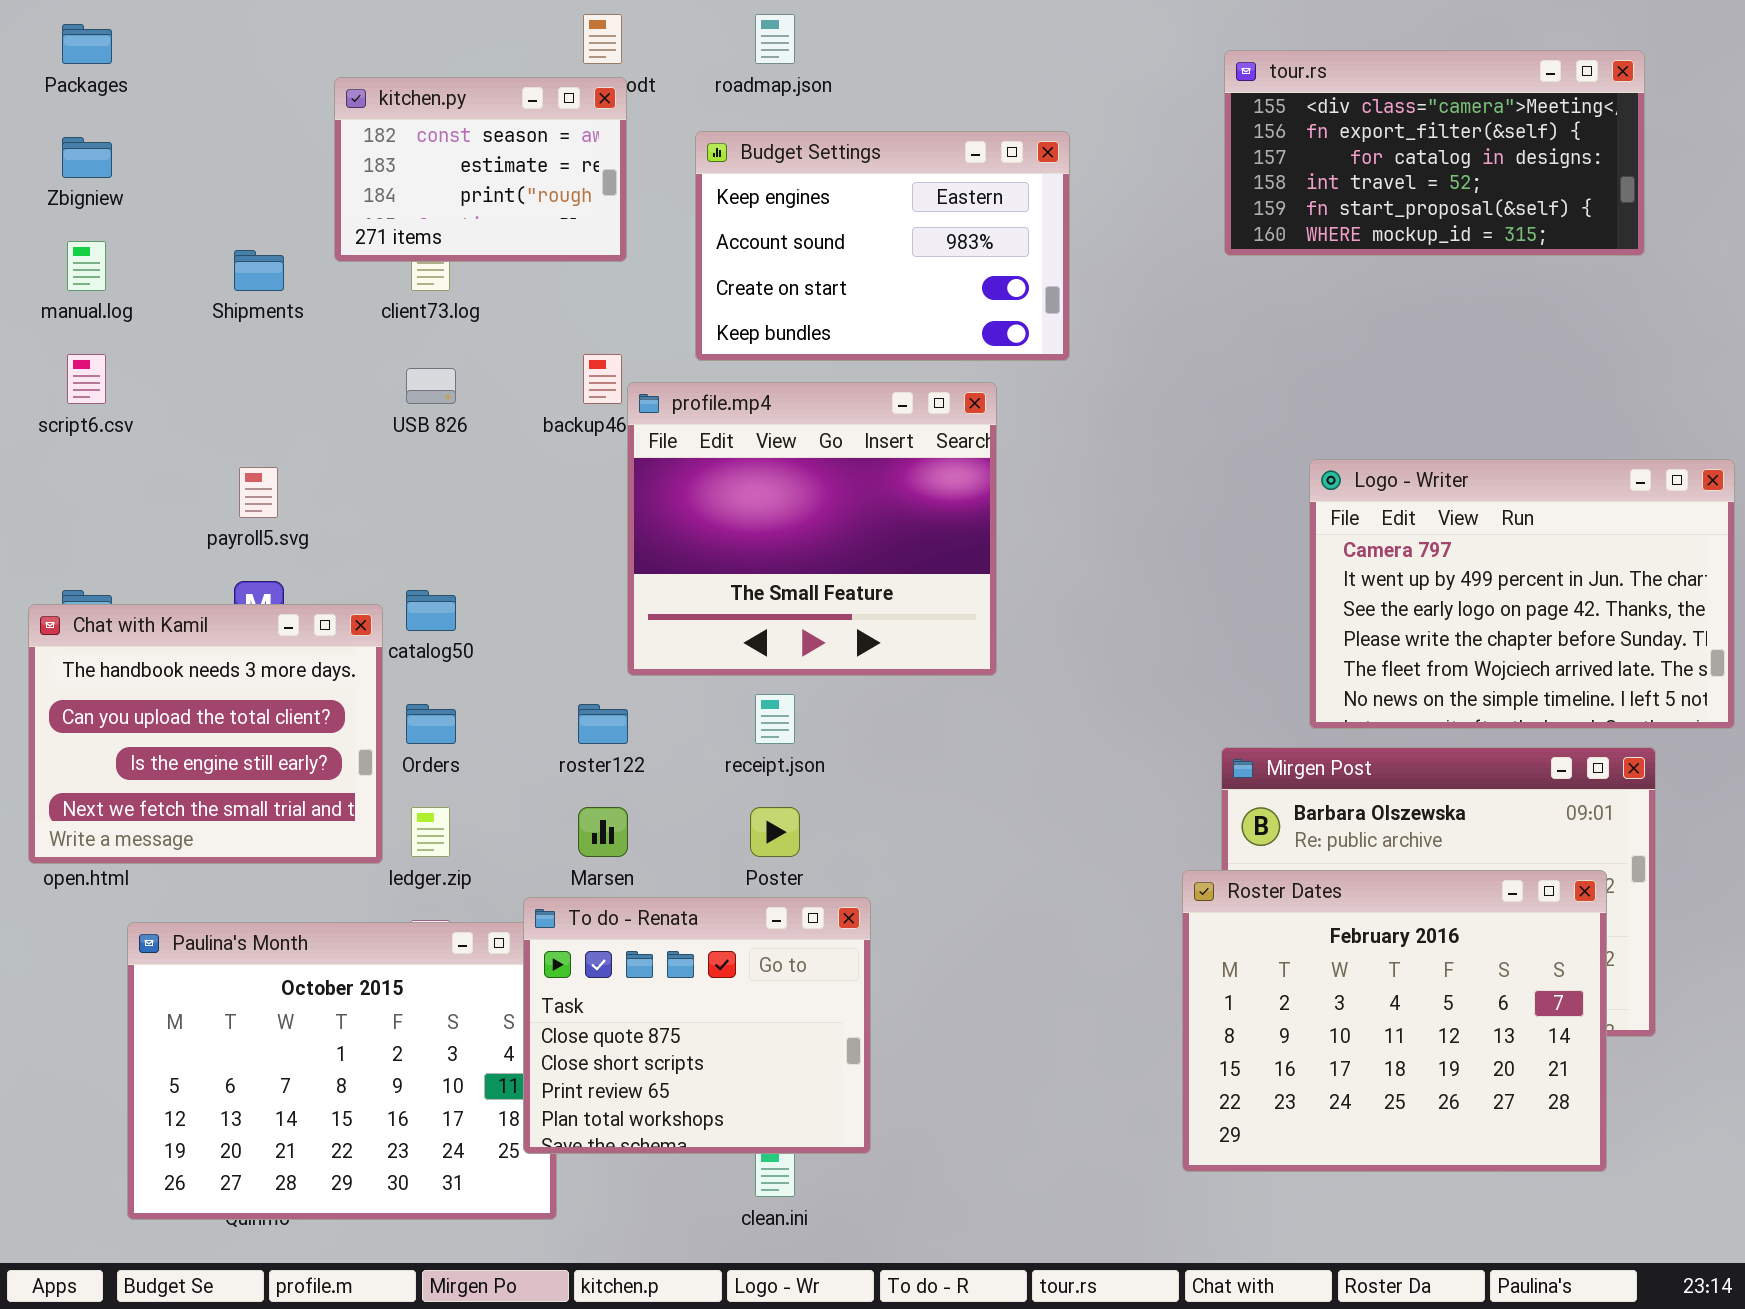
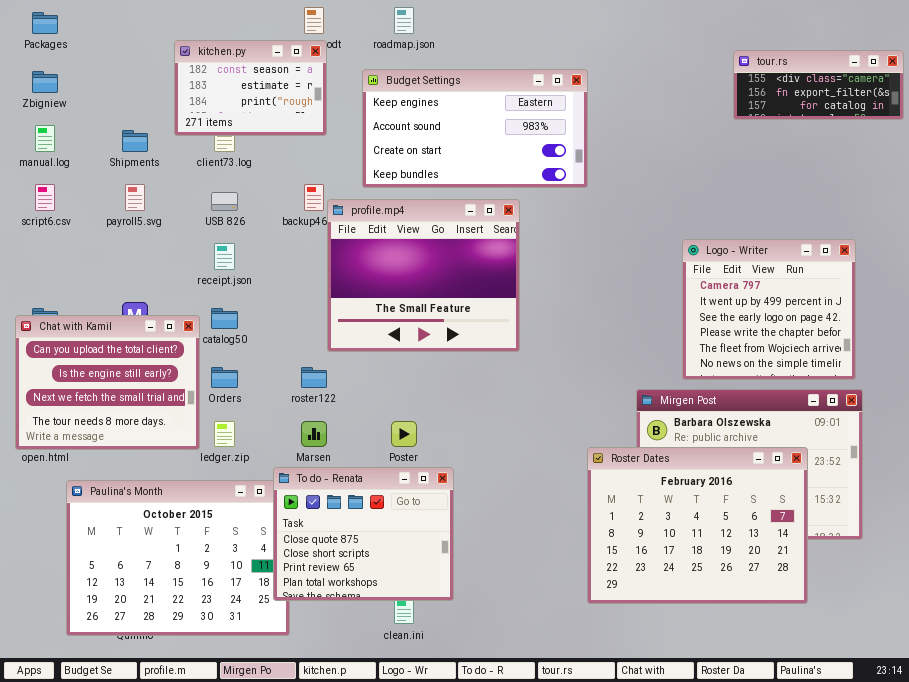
tour.rs: [1224,50,1645,256] -> [733,50,904,120], moved, resized
Budget Settings: [695,131,1070,361] -> [362,69,588,188], resized
Logo - Writer: [1309,459,1735,729] -> [682,239,856,380], resized
payroll5.svg: [239,467,278,518] -> [125,184,145,211], moved
Chat with Kamil: [28,604,383,864] -> [15,315,200,450], scrolled down 1 row
receipt.json: [755,694,795,744] -> [214,243,235,270], moved
Roster Dates: [1182,870,1607,1172] -> [587,447,808,604], moved

